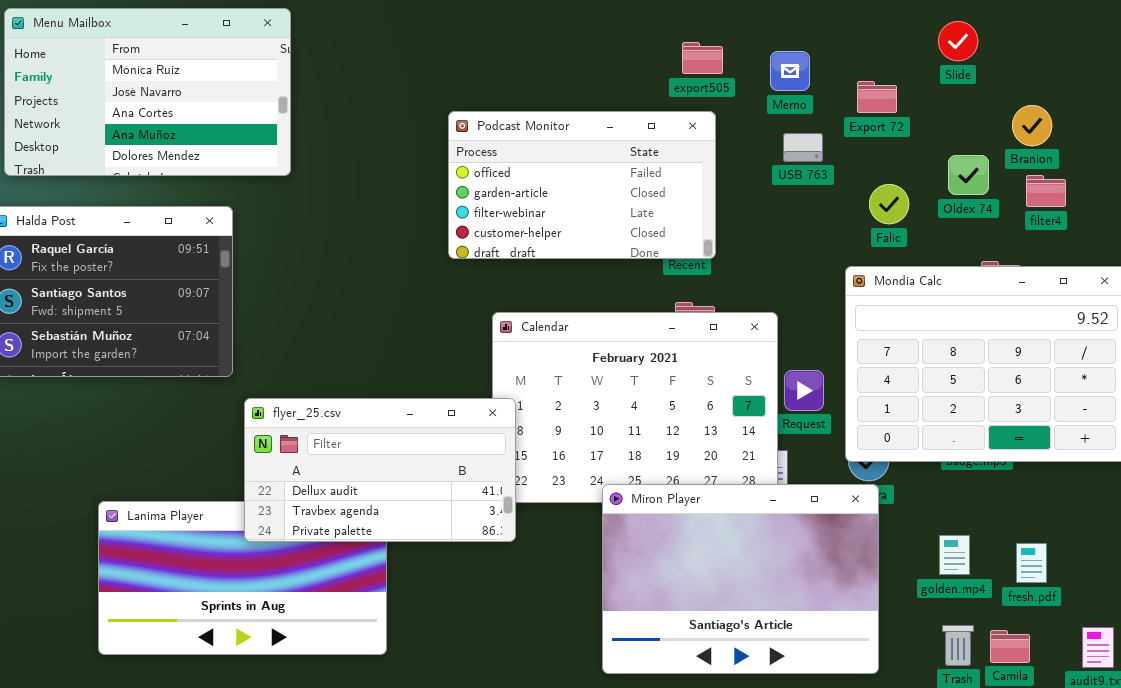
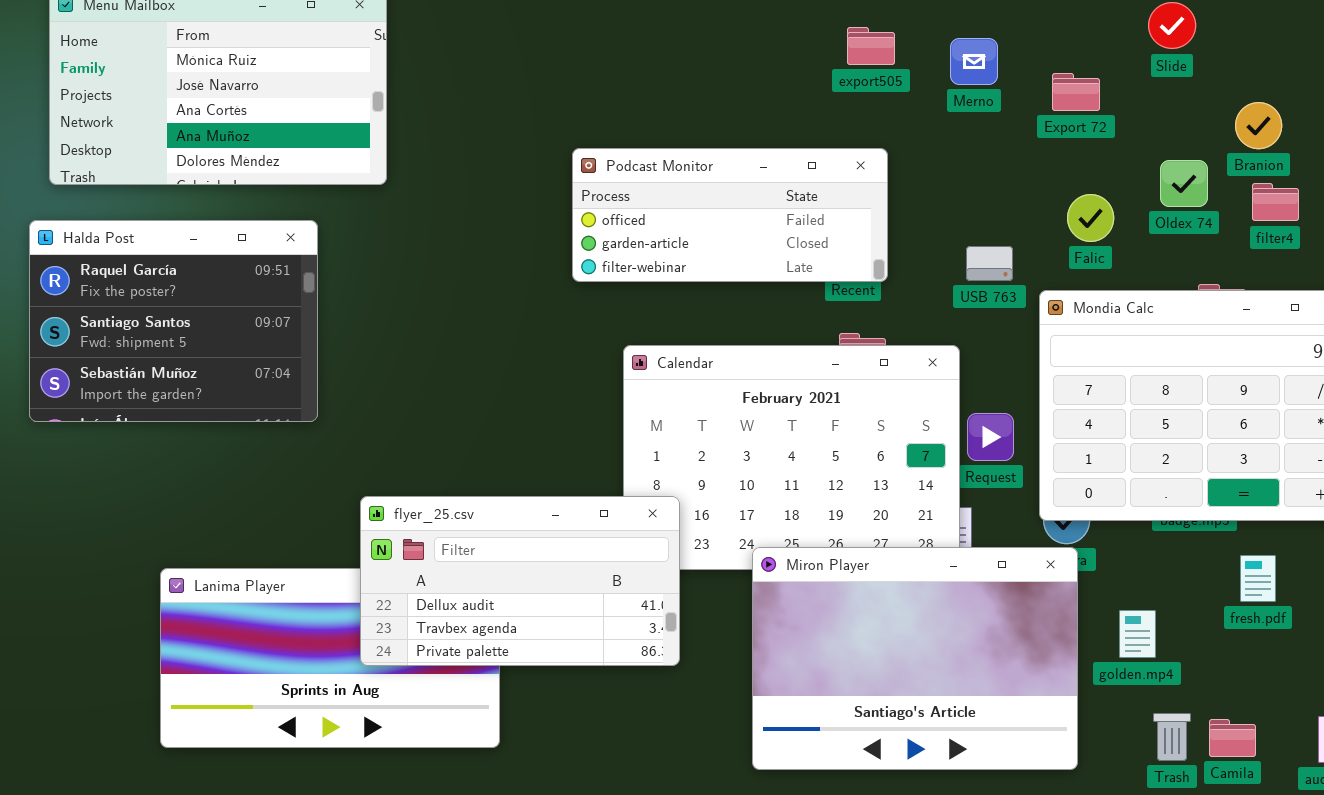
Podcast Monitor: [448,111,716,259] -> [572,148,888,282], resized
USB 763: [783,133,823,162] -> [966,246,1013,281], moved
flyer_25.csv: [244,398,516,542] -> [360,496,680,666], moved
golden.mp4: [939,535,970,575] -> [1119,610,1156,658], moved
fresh.pdf: [1016,543,1047,583] -> [1240,555,1276,602], moved

